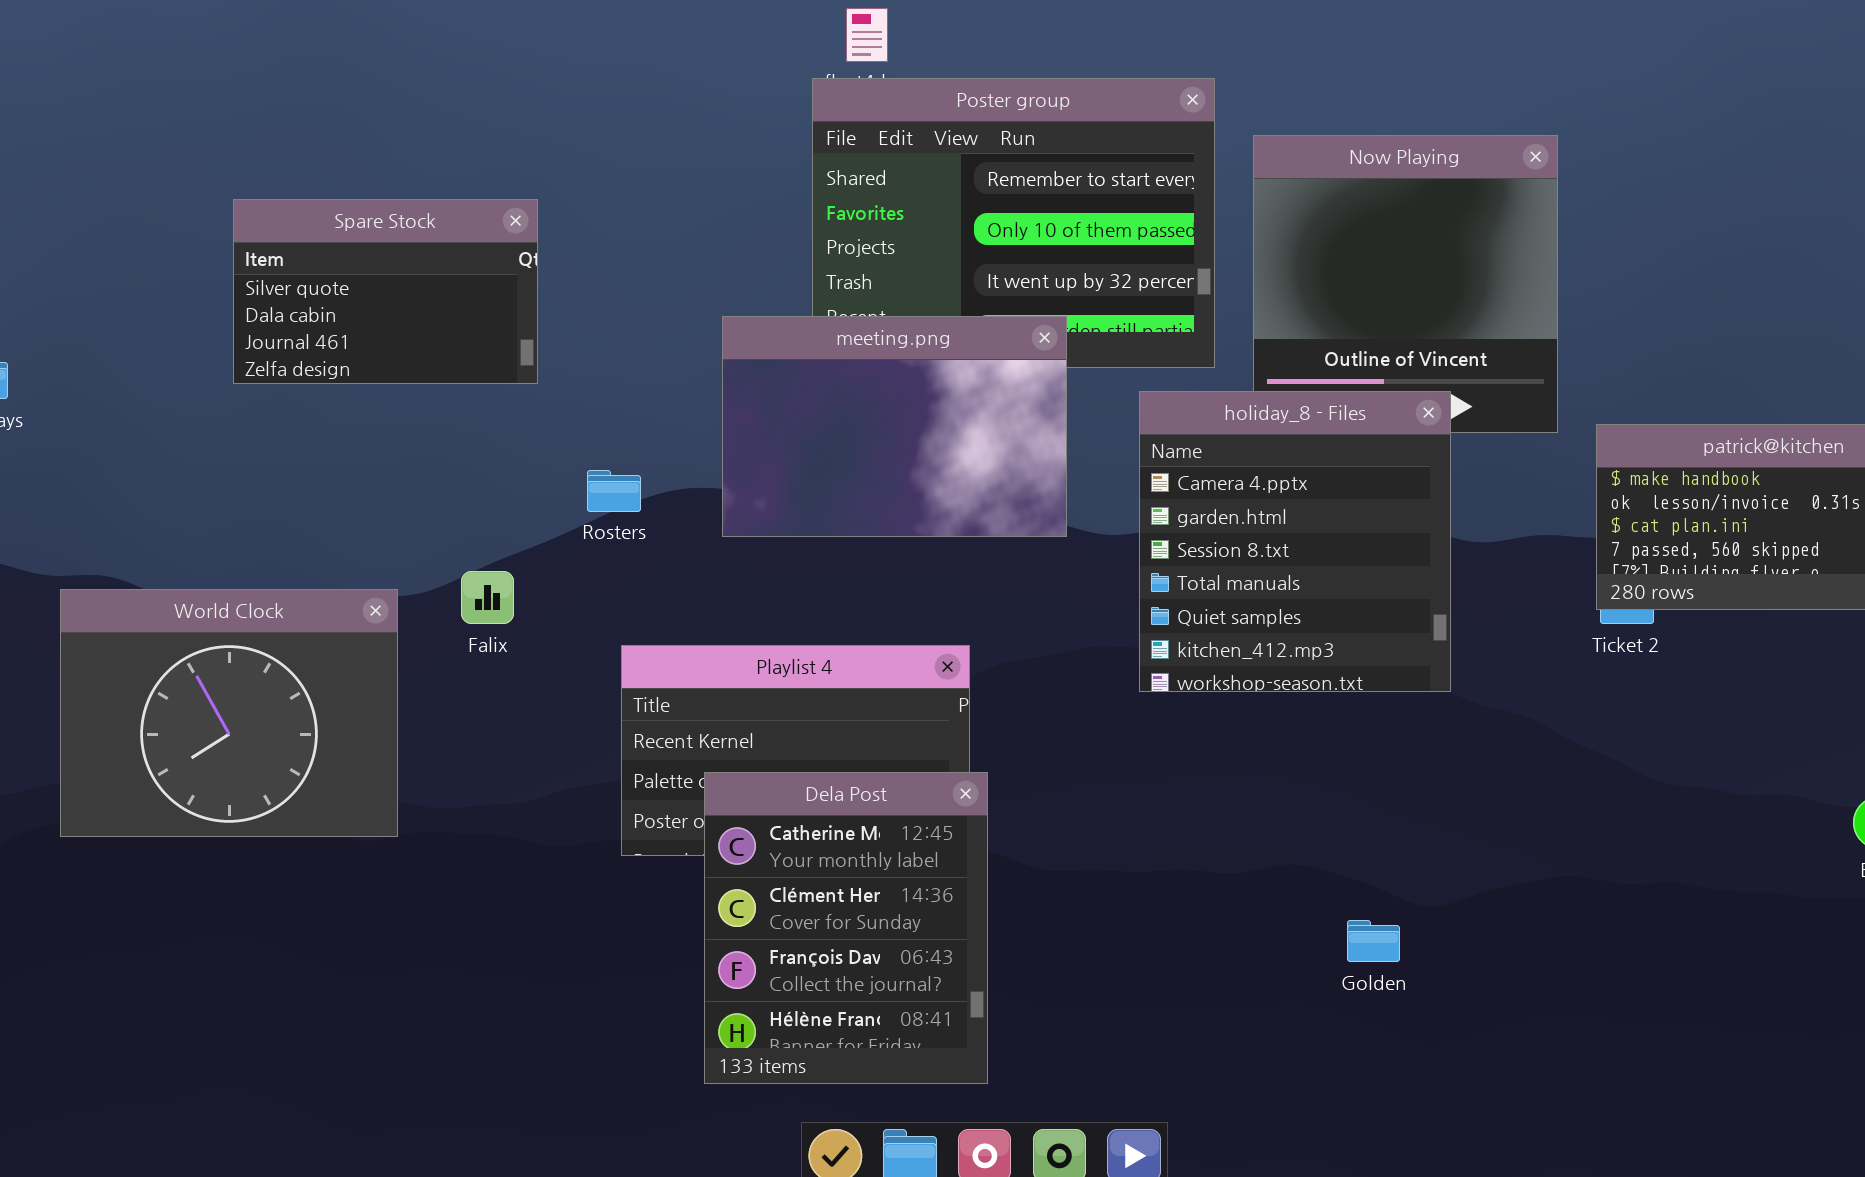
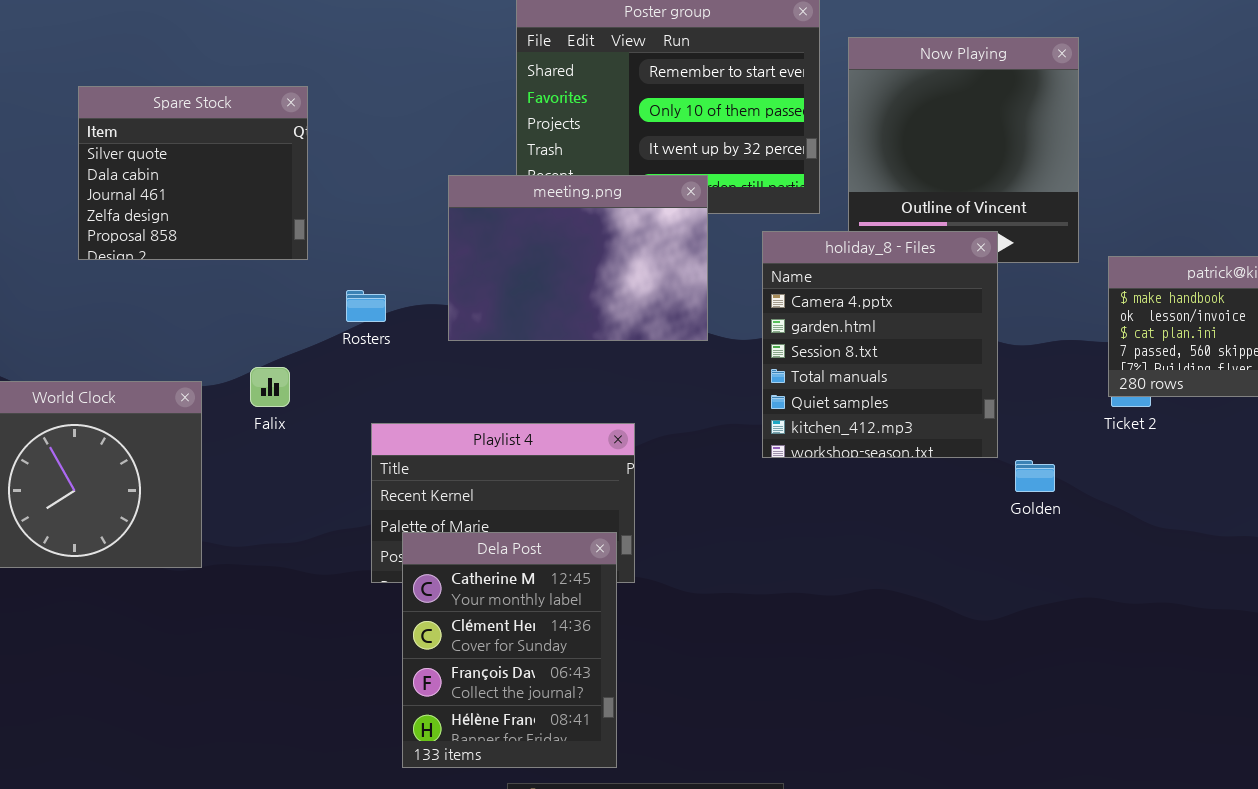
Spare Stock: [233,199,538,384] -> [78,86,308,260], resized
Dela Post: [704,772,988,1084] -> [402,532,617,768], moved
Golden: [1347,920,1400,962] -> [1015,460,1055,492], moved

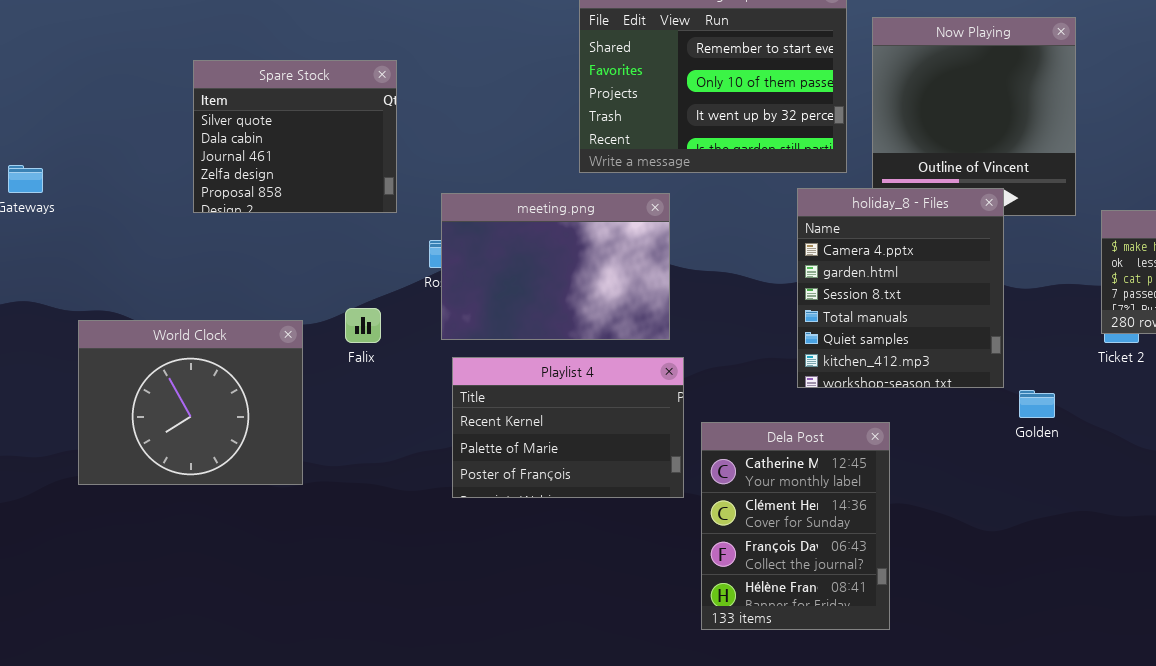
meeting.png: [448,175,708,341] -> [441,193,670,340], moved
Dela Post: [402,532,617,768] -> [701,422,890,630], moved

